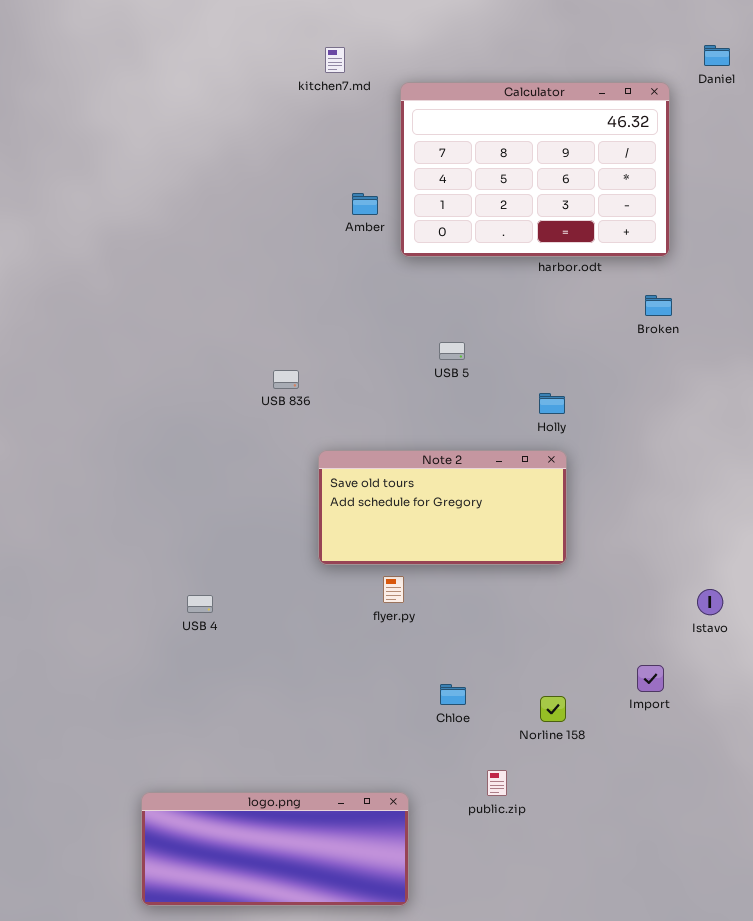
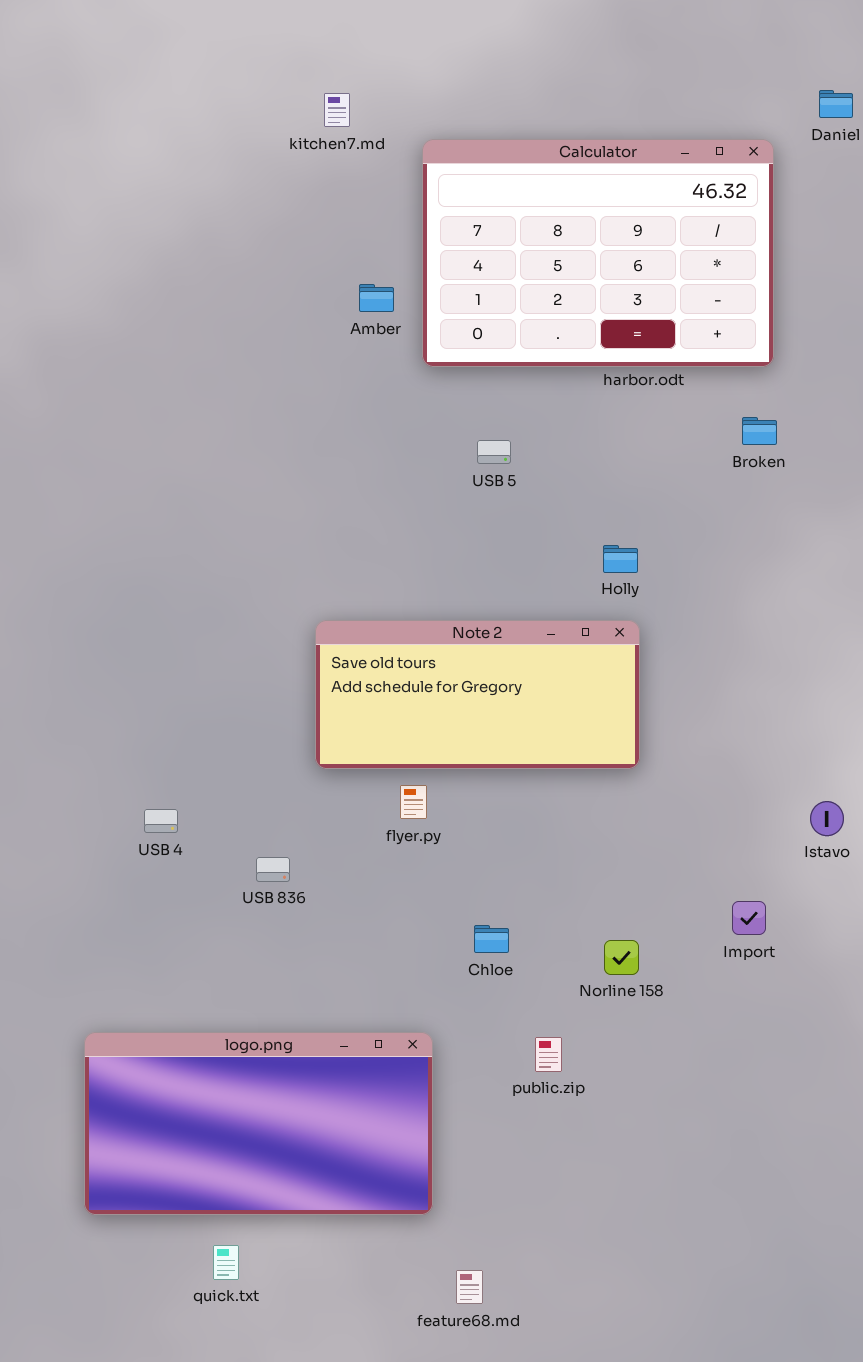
USB 5: [439,342,465,360] -> [477,440,511,464], moved
USB 836: [273,370,299,389] -> [256,857,290,882], moved
logo.png: [141,792,409,906] -> [84,1032,433,1215], resized

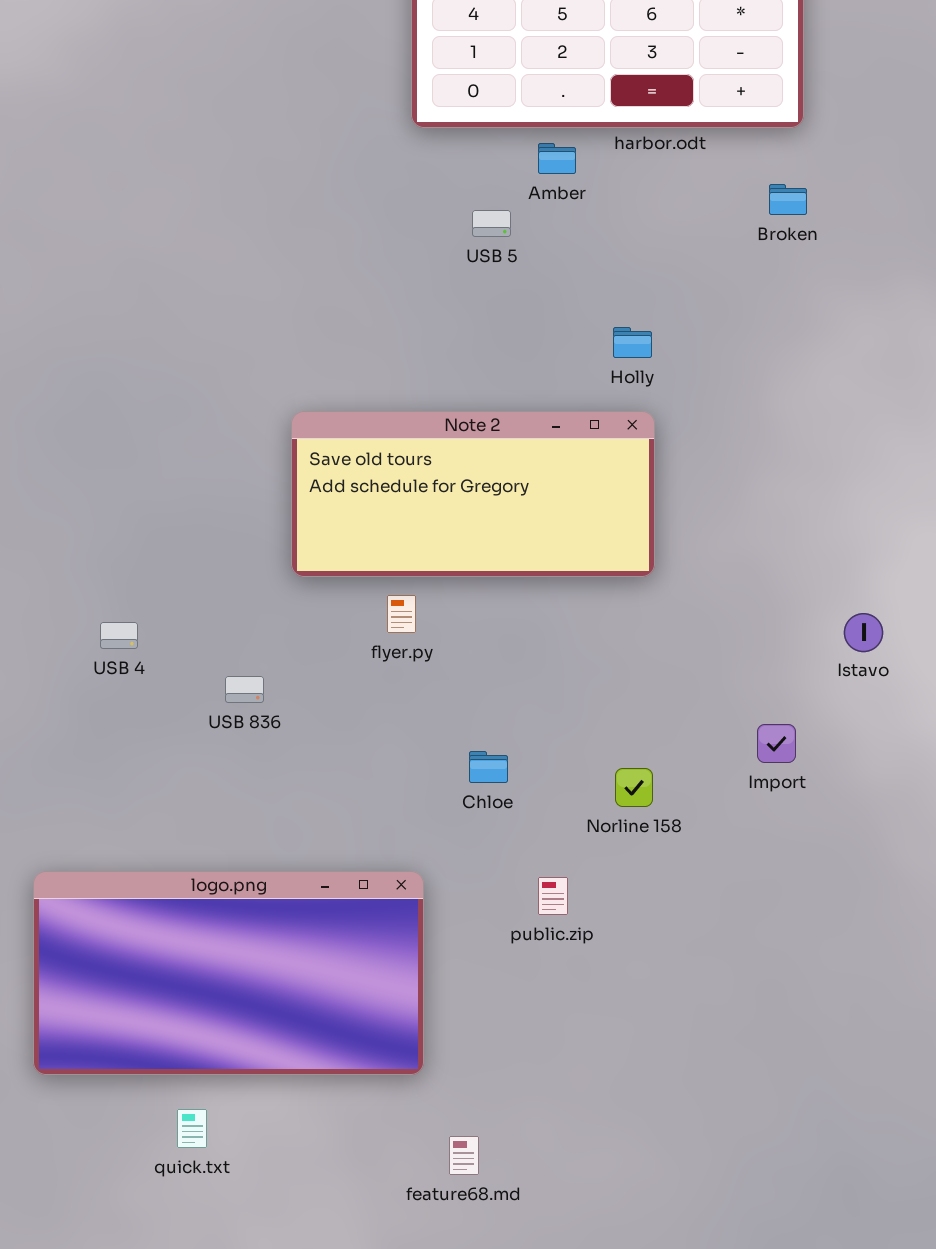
Amber: [359,284,394,312] -> [538,143,576,174], moved

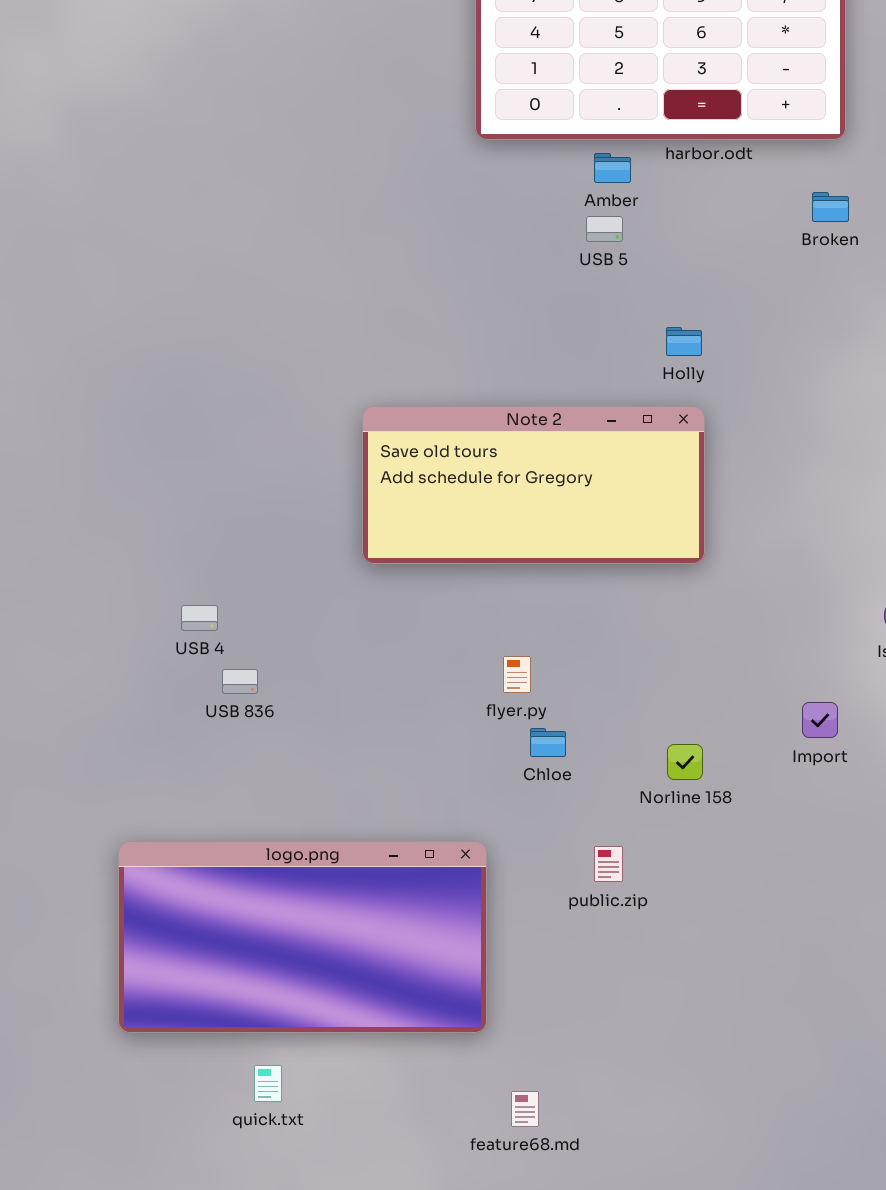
USB 5: [472,210,511,237] -> [586,216,623,242], moved
flyer.py: [387,595,416,633] -> [503,656,531,693], moved
USB 836: [225,676,264,703] -> [222,669,258,694], moved

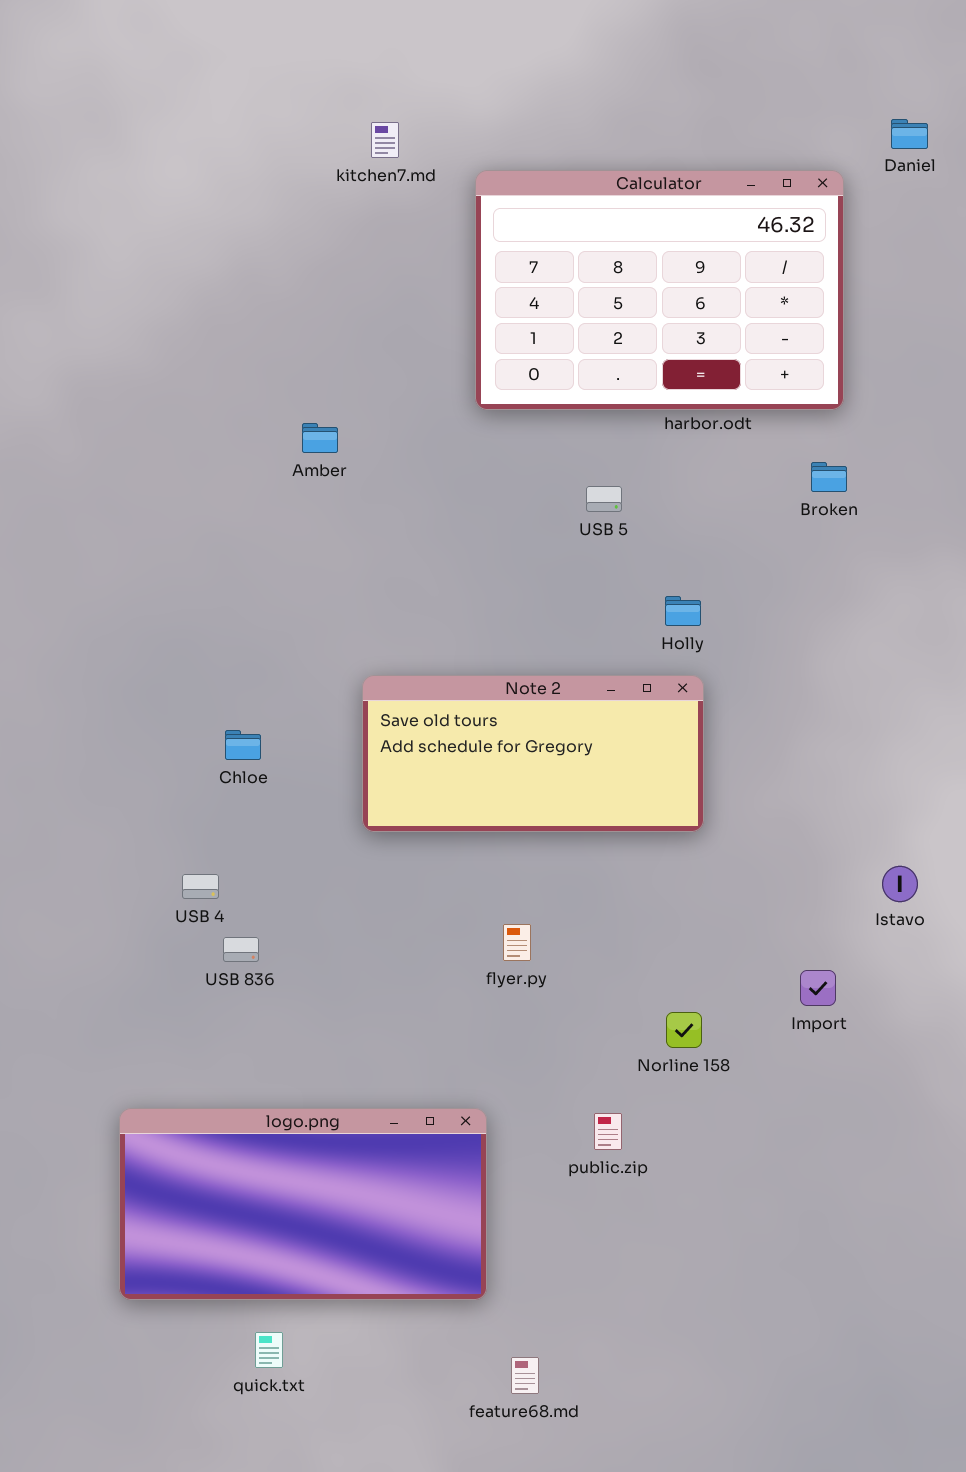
Amber: [594,153,631,183] -> [302,423,338,453], moved
Chloe: [530,728,566,757] -> [225,730,261,760], moved

